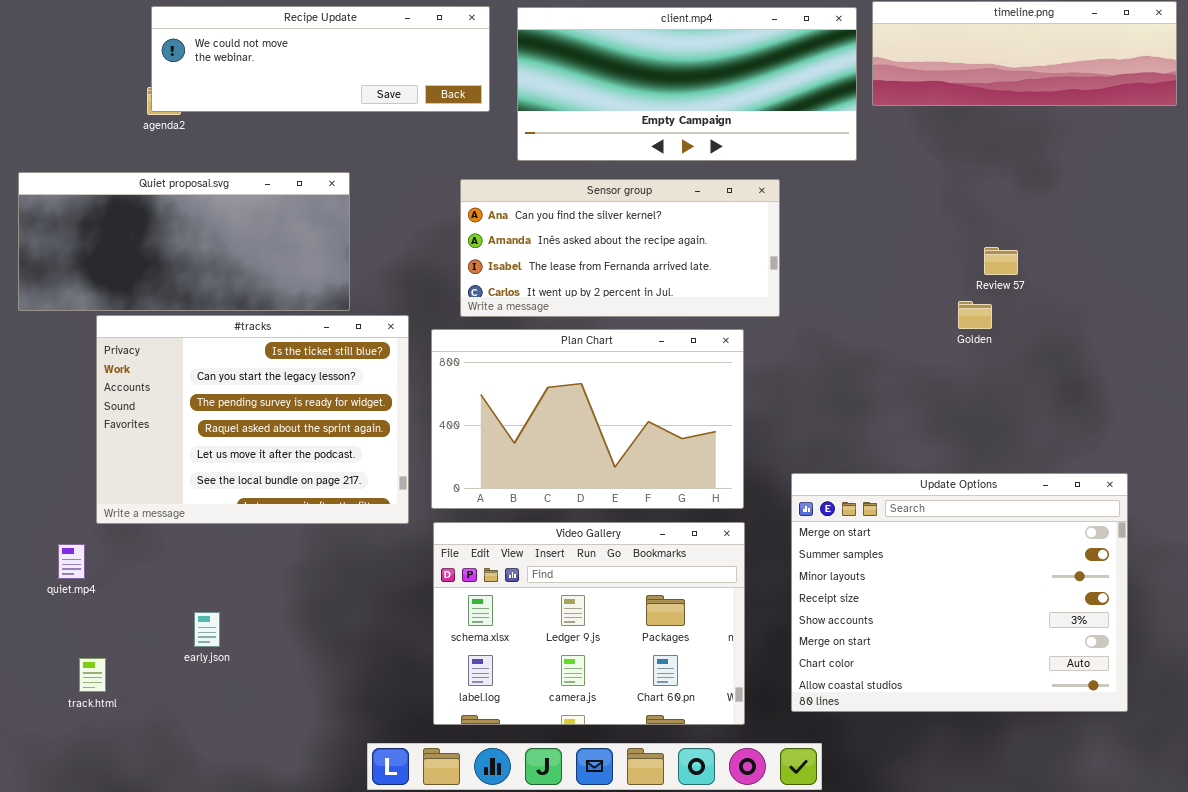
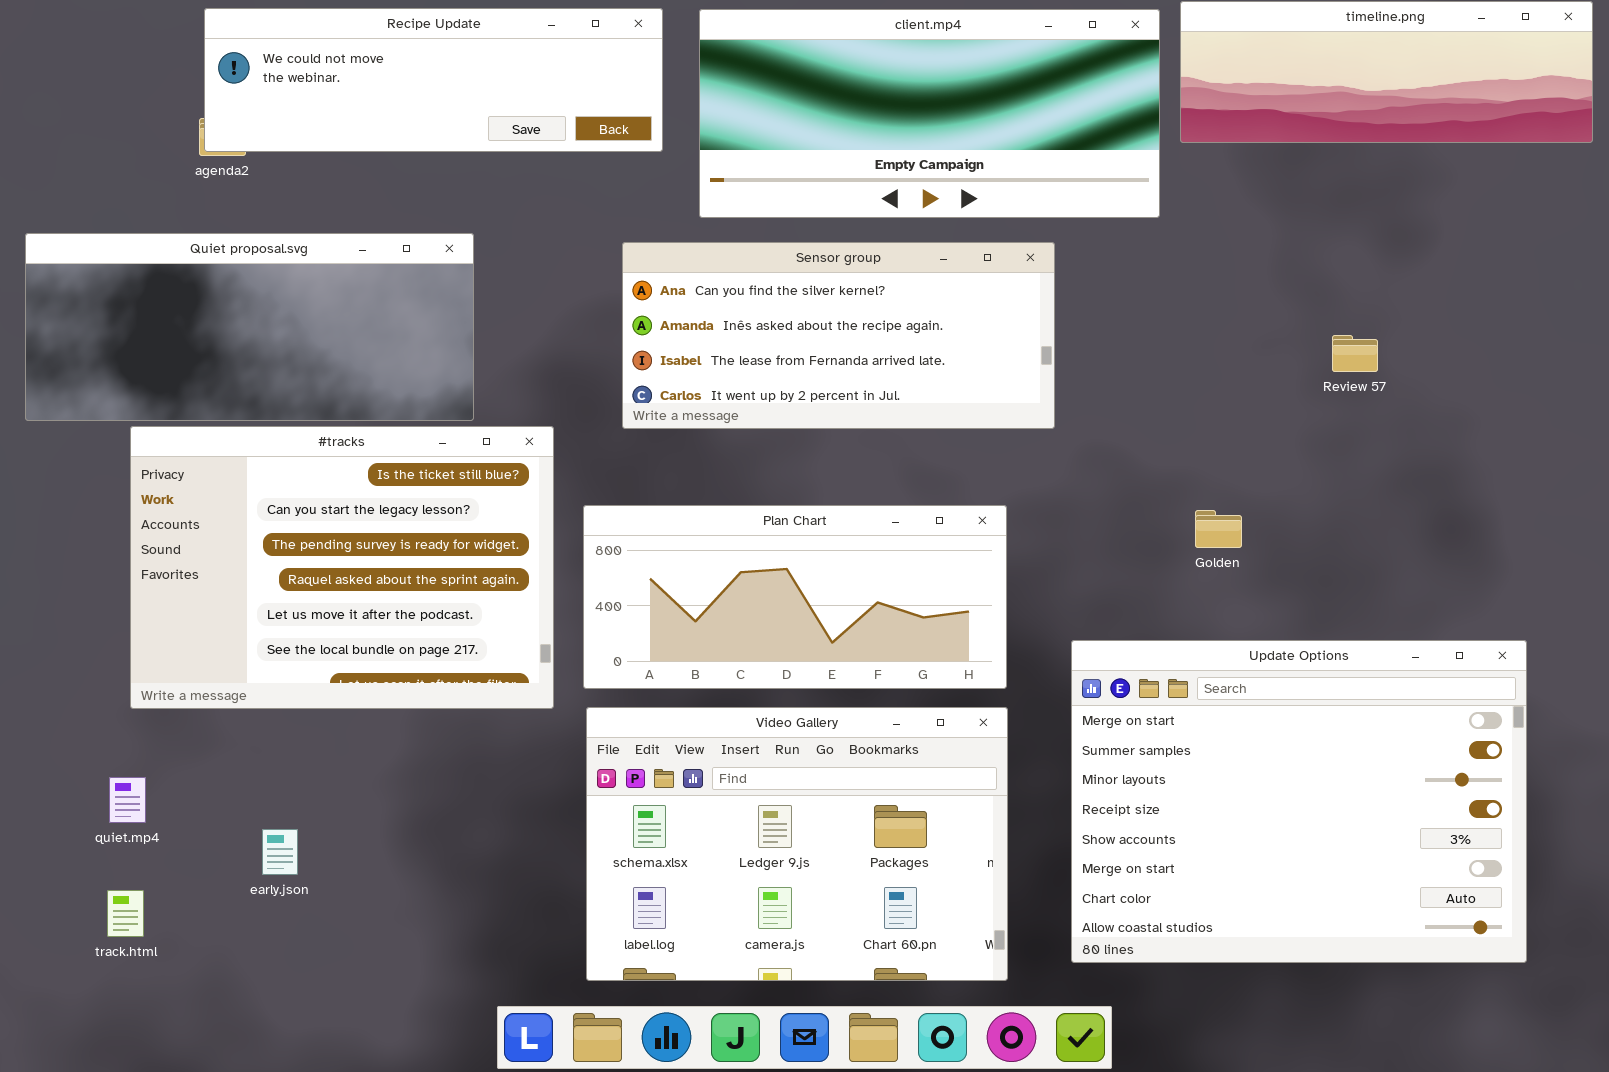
Golden: [958,301,992,329] -> [1195,510,1242,548], moved
Plan Chart: [431,329,744,509] -> [583,505,1007,689], resized
quiet.mp4: [58,544,85,579] -> [109,777,146,823], moved

